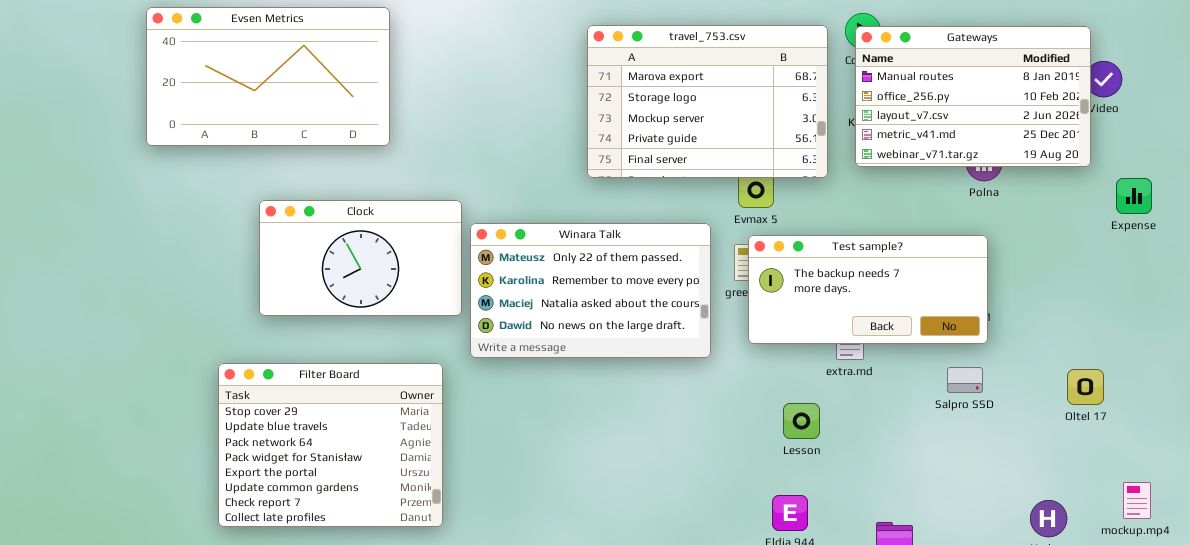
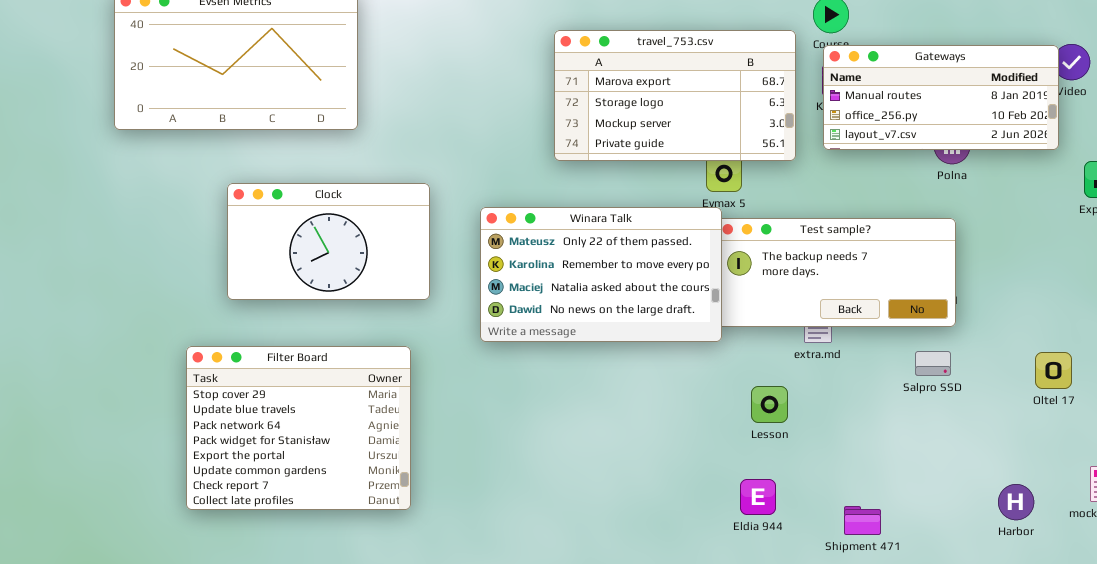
travel_753.csv: [587,25,828,178] -> [554,30,796,161], resized
Gateways: [855,26,1091,167] -> [823,45,1059,150], resized
Winara Talk: [470,223,711,358] -> [480,207,722,342], moved

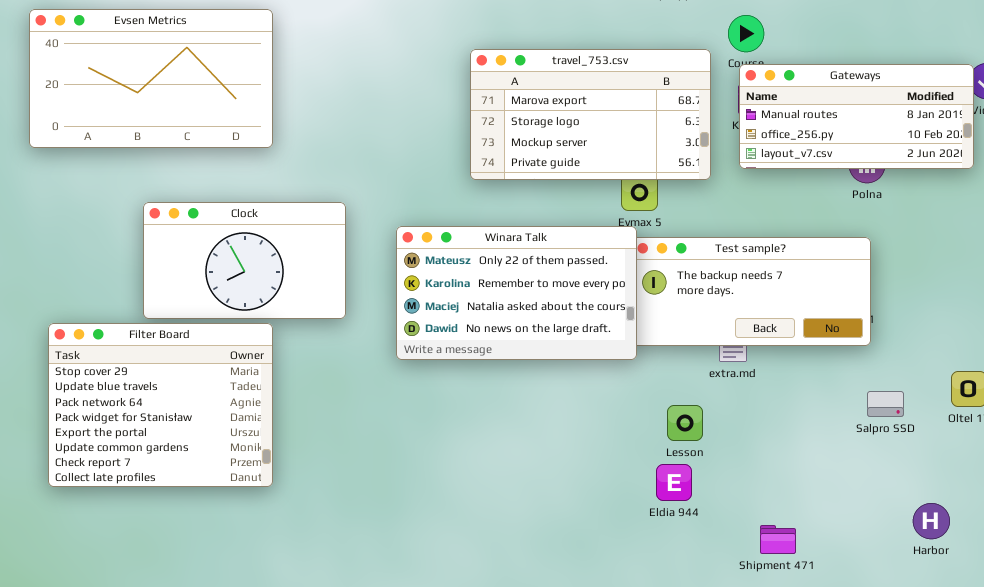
Filter Board: [186,346,411,510] -> [48,323,273,487], moved
Salpro SSD: [915,351,951,376] -> [867,391,904,417], moved
Eldia 944: [740,479,776,515] -> [656,464,692,501], moved

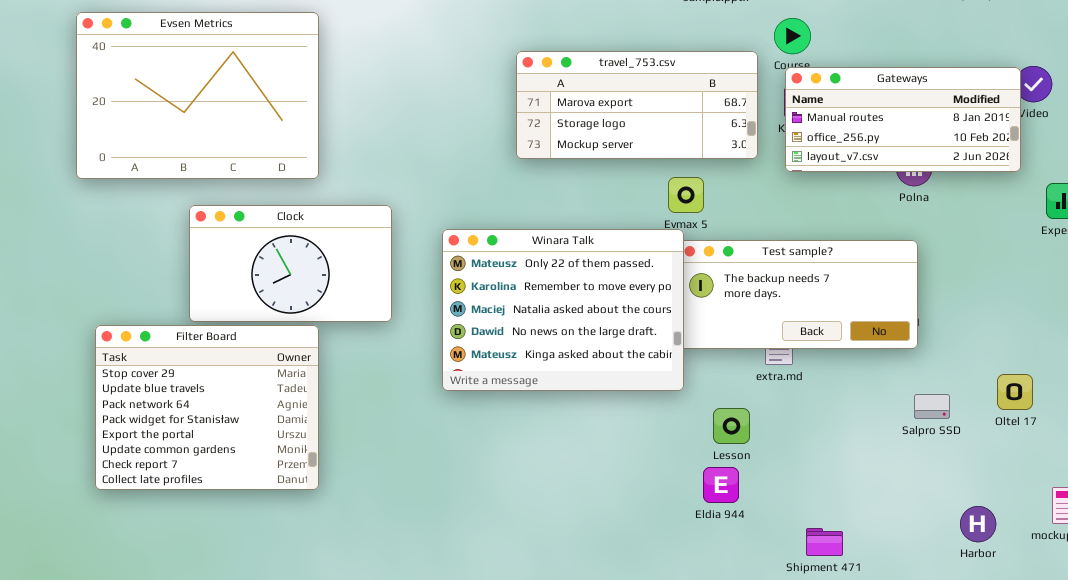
Evsen Metrics: [29,9,273,148] -> [76,12,319,179], resized
travel_753.csv: [470,49,711,180] -> [516,51,758,159], resized
Winara Talk: [396,226,637,360] -> [442,229,684,391], resized

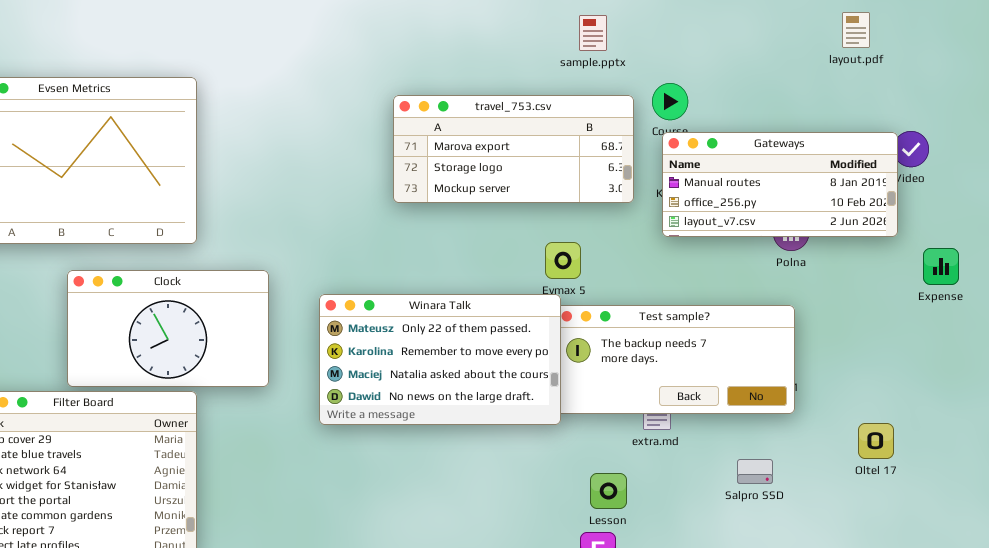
travel_753.csv: [516,51,758,159] -> [393,95,634,203], moved
Winara Talk: [442,229,684,391] -> [319,294,561,425], resized
Oltel 17: [997,374,1033,410] -> [858,423,894,459], moved
Salpro SSD: [914,394,950,419] -> [737,459,773,484], moved

